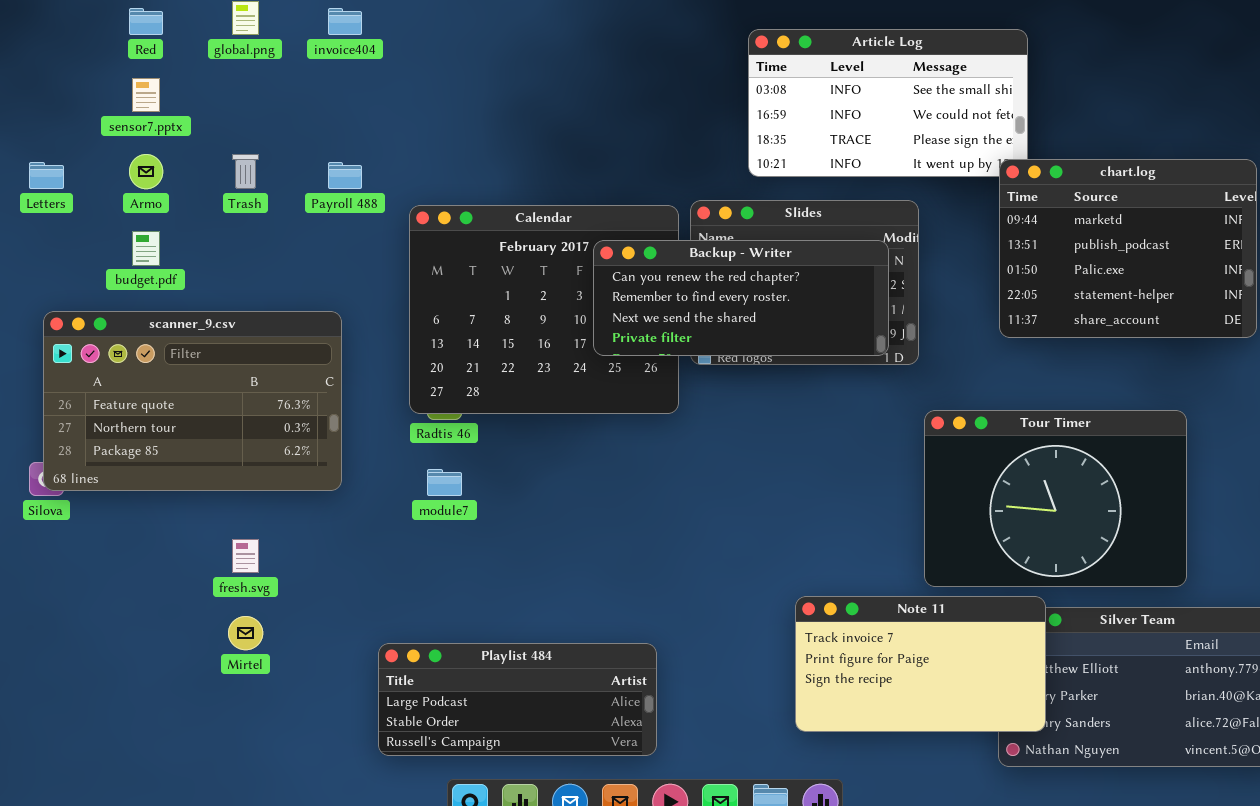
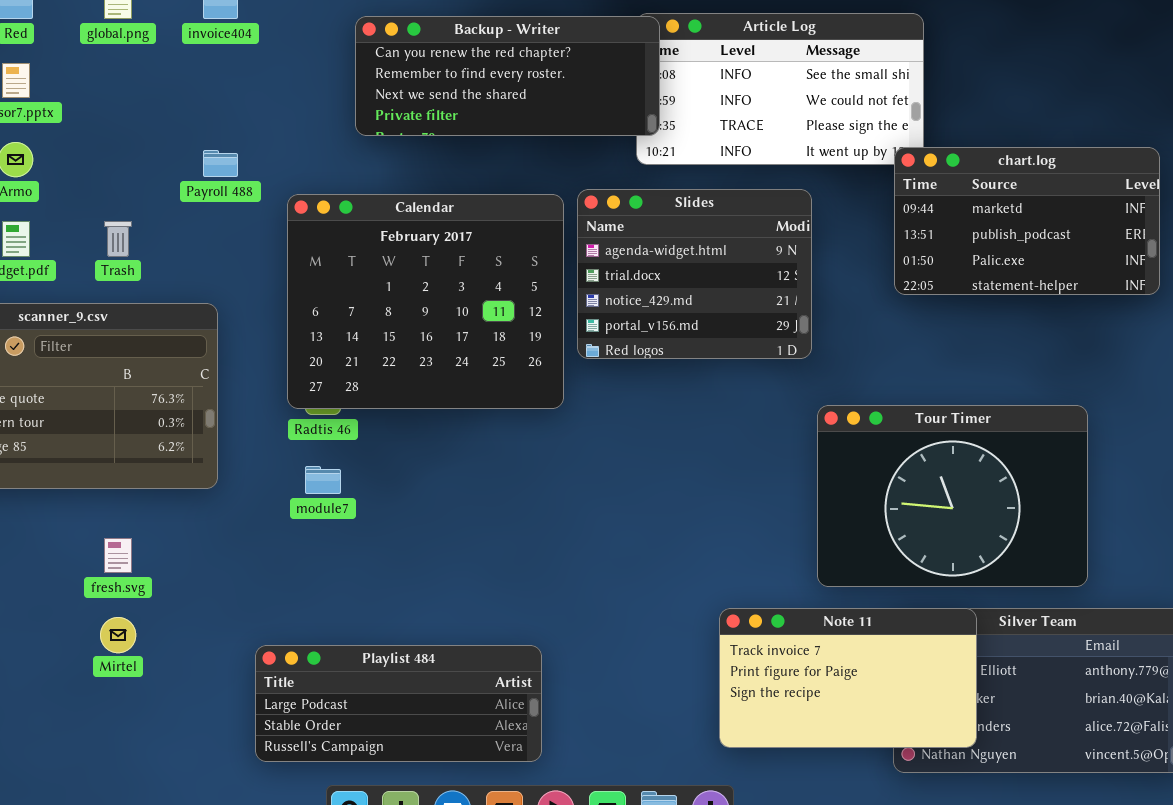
Trash: [232,154,259,189] -> [104,221,132,257], moved
chart.log: [999,159,1257,338] -> [894,147,1160,295], resized
Backup - Writer: [593,240,889,356] -> [355,16,660,136], moved
Note 11: [795,596,1046,732] -> [719,608,977,748], moved

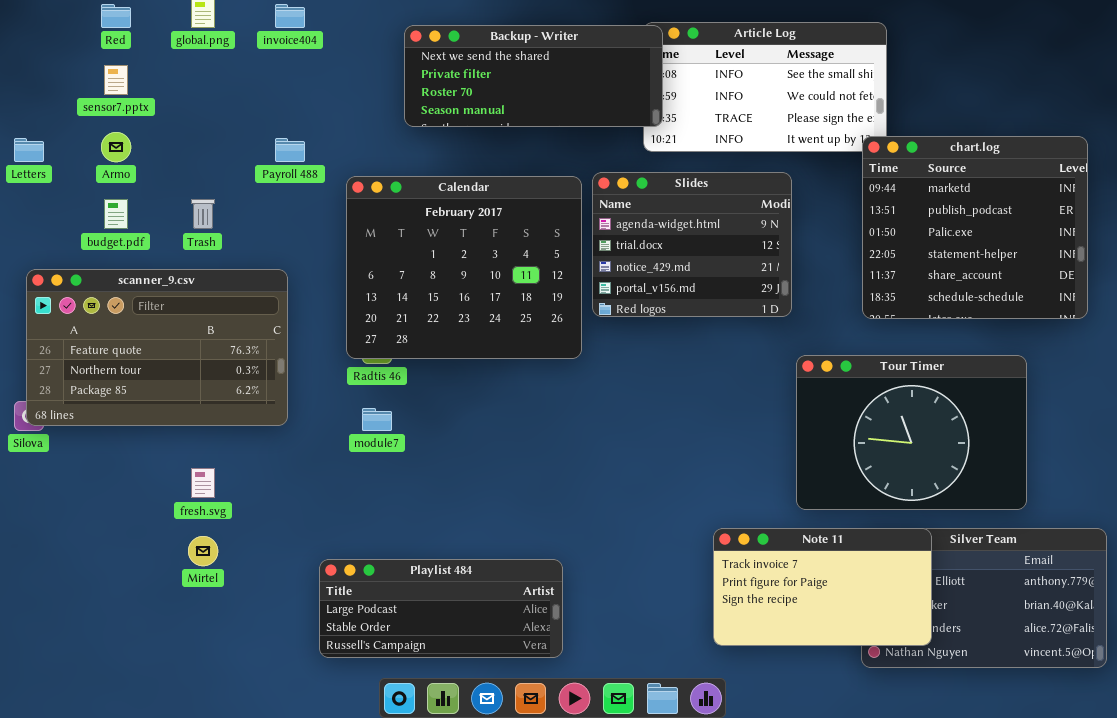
Backup - Writer: [355,16,660,136] -> [404,25,663,127], scrolled down 2 rows
chart.log: [894,147,1160,295] -> [862,136,1088,319], resized

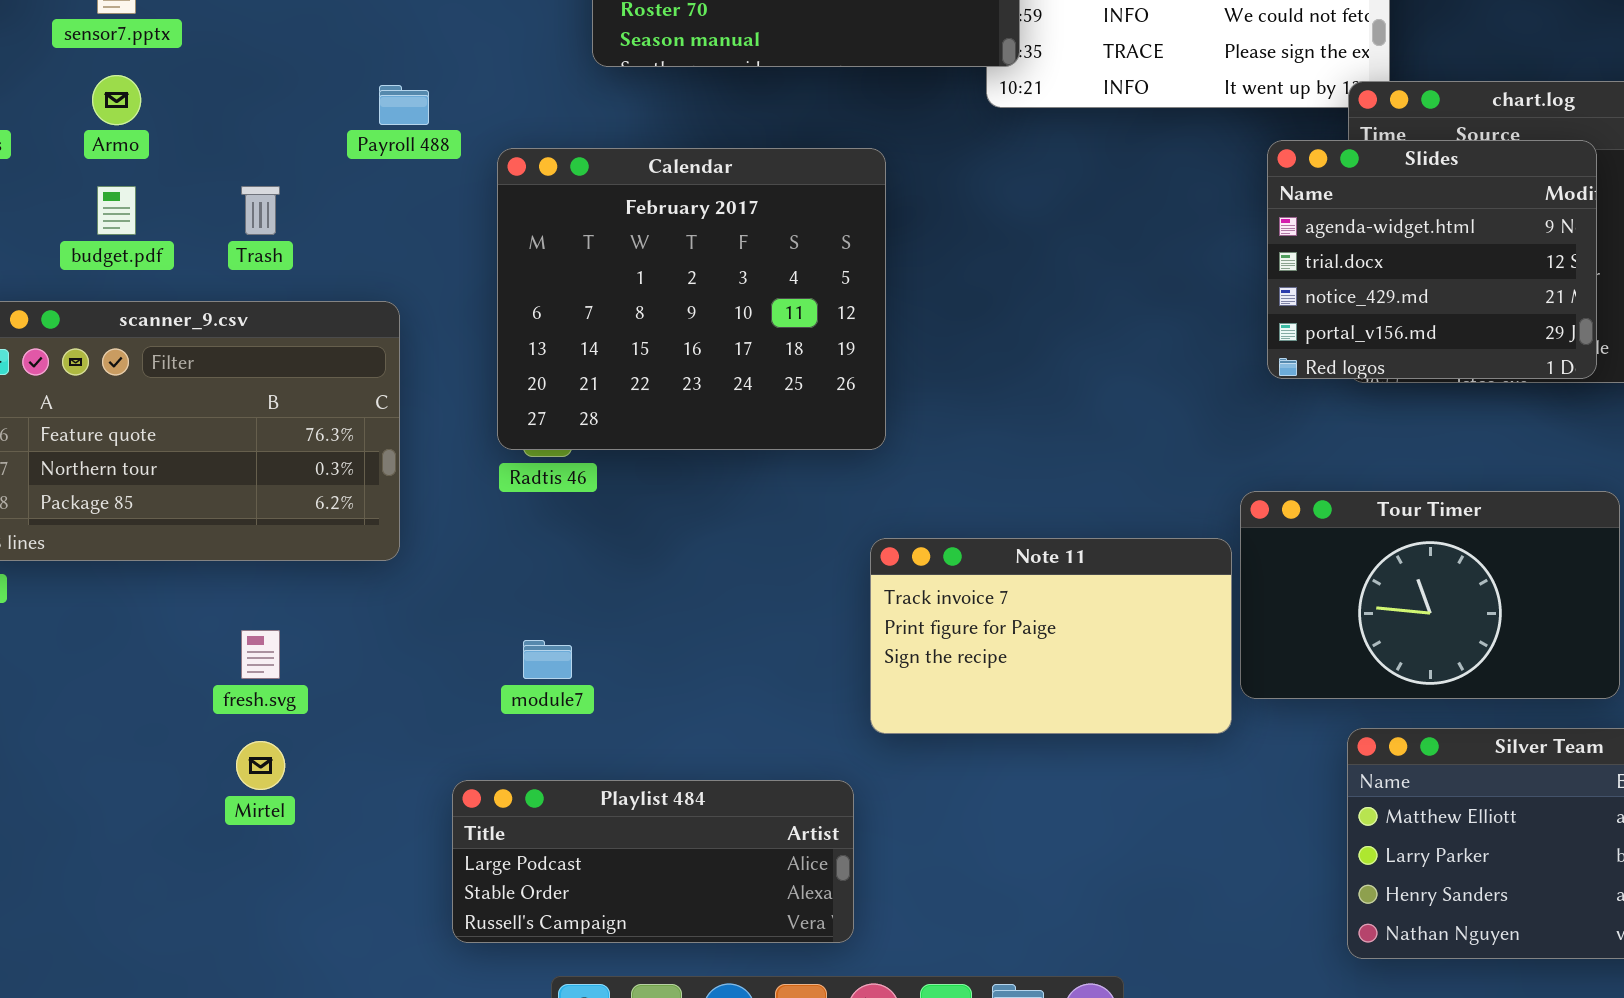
Slides: [592,172,792,317] -> [1267,140,1597,379], moved
Tour Timer: [796,355,1027,510] -> [1240,491,1620,699], resized
module7: [362,408,392,431] -> [523,640,572,679], moved
Note 11: [713,528,932,646] -> [870,538,1232,734], moved

